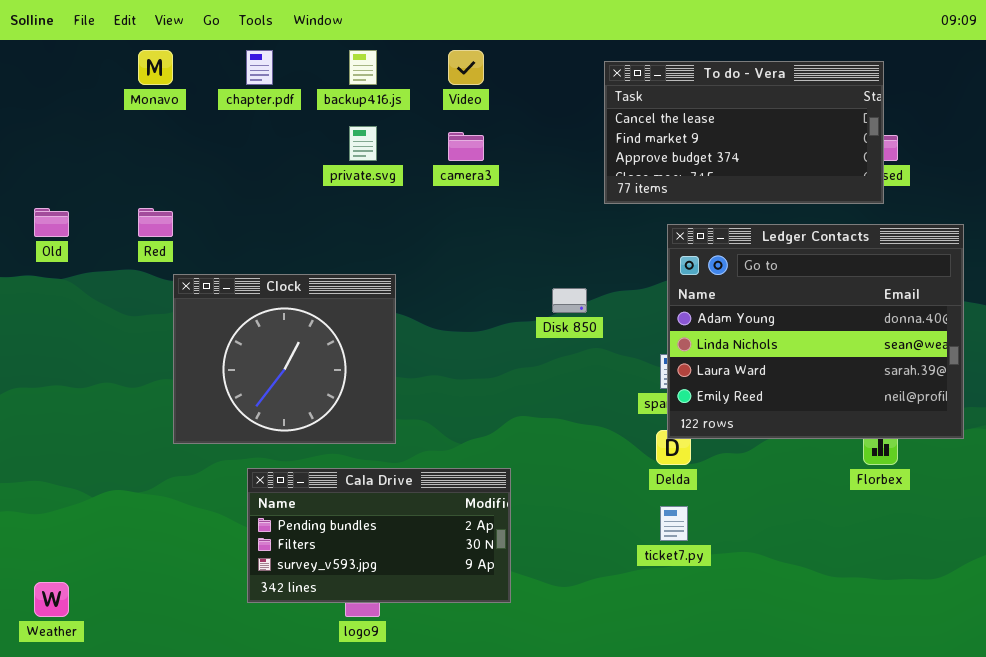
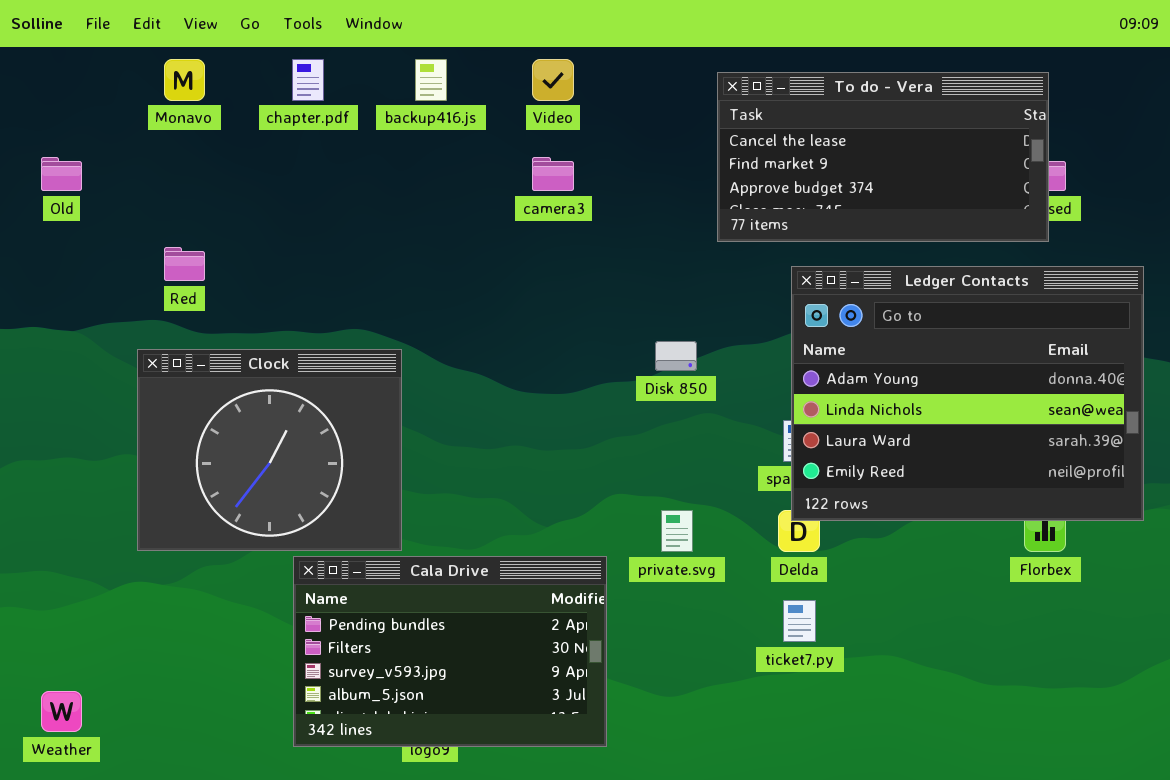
private.svg: [349,126,377,161] -> [661,510,693,552], moved
Old: [34,208,69,237] -> [41,157,82,191], moved
Clock: [173,274,396,444] -> [137,349,402,551], moved
Cala Drive: [247,468,511,603] -> [293,556,607,747], resized

